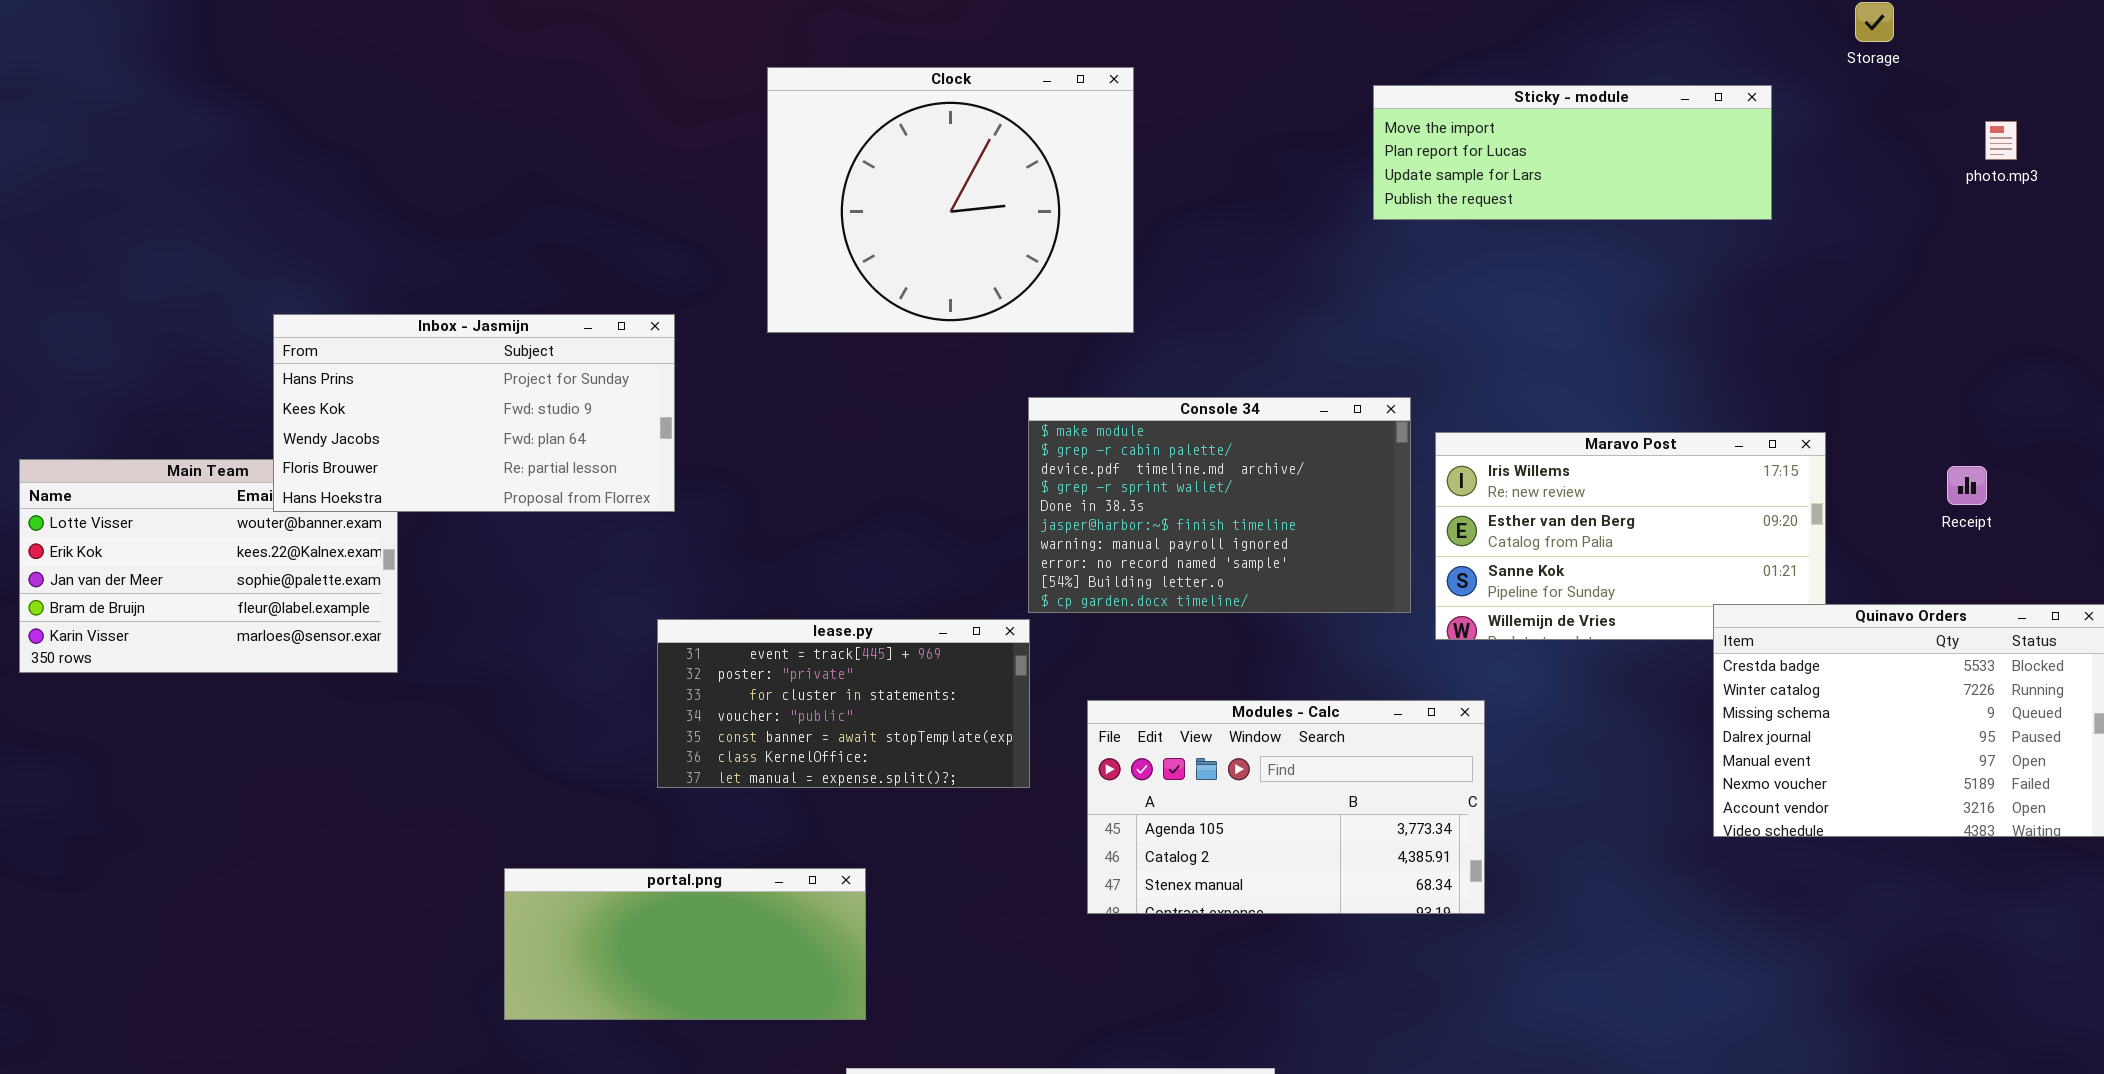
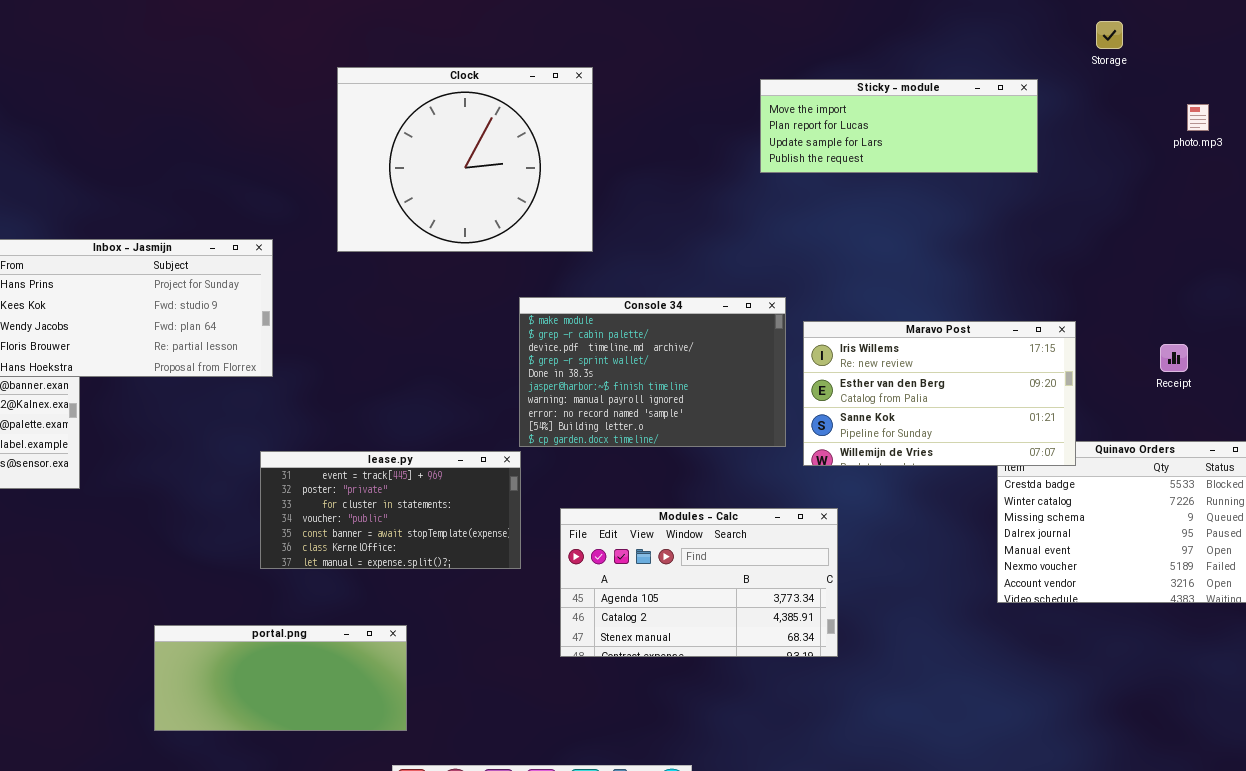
Maravo Post: [1435,432,1826,640] -> [803,321,1076,466], raised

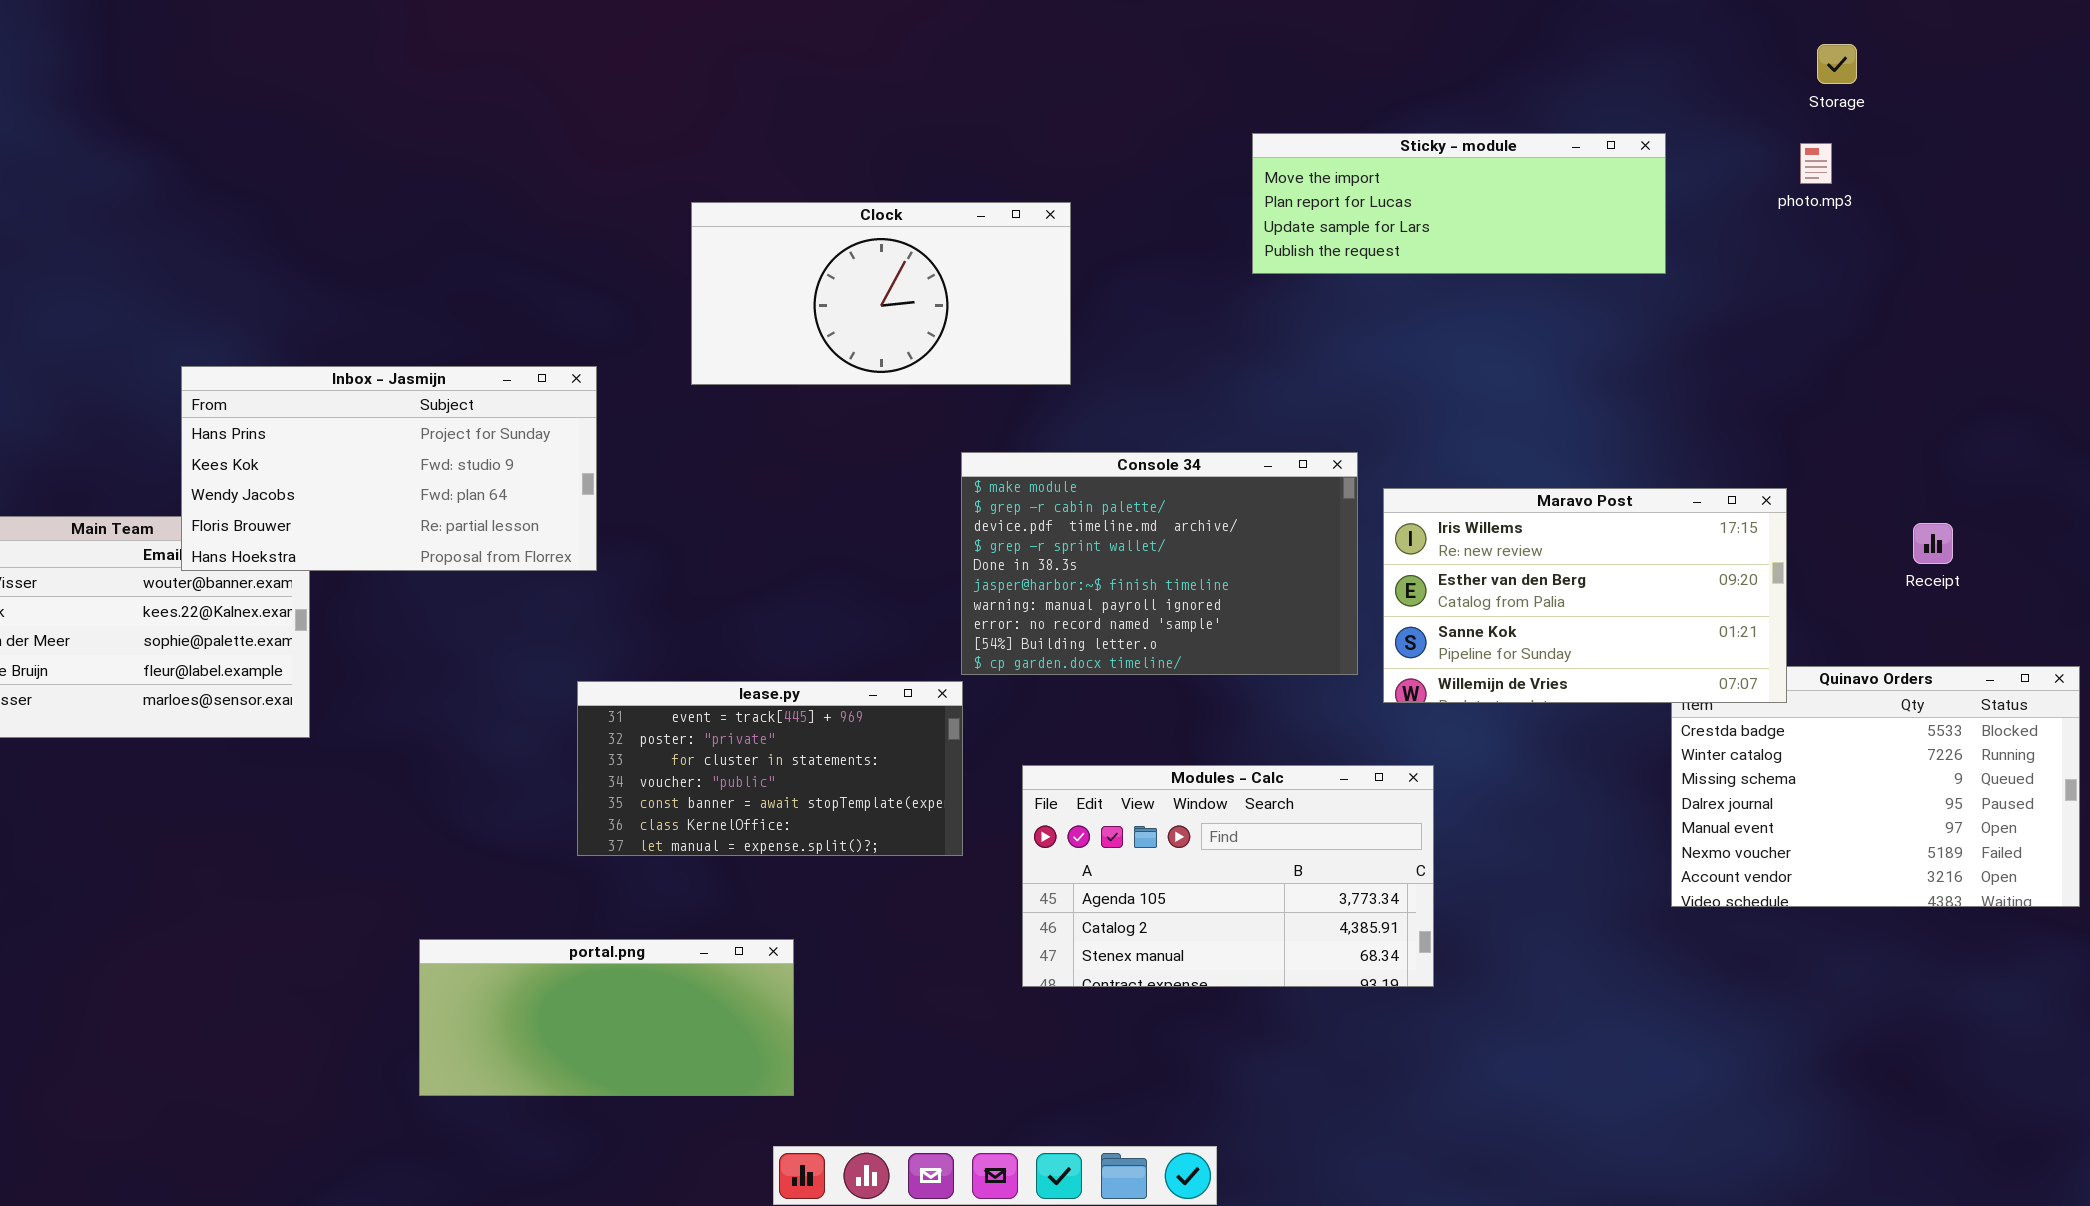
Clock: [337,67,593,252] -> [691,202,1071,385], resized
Sticky - module: [760,79,1038,173] -> [1252,133,1666,274], moved
photo.mp3: [1187,104,1209,131] -> [1800,143,1832,184], moved

